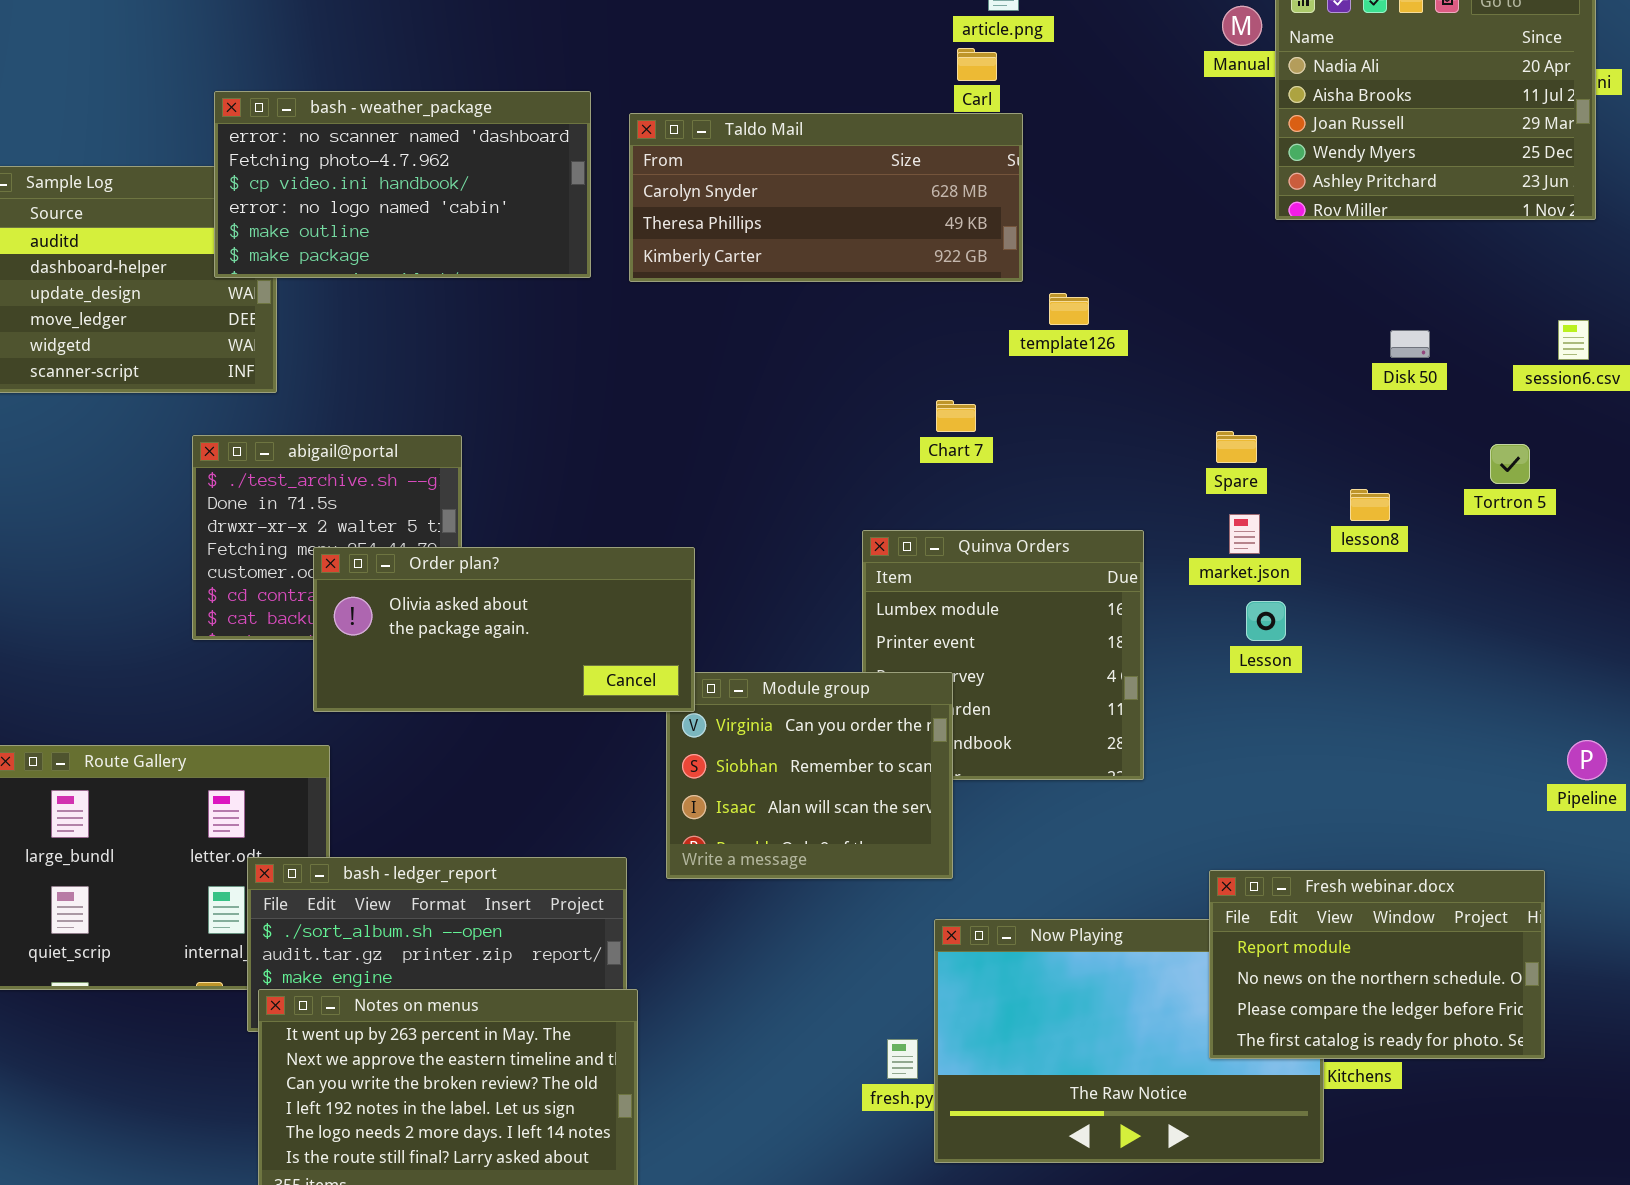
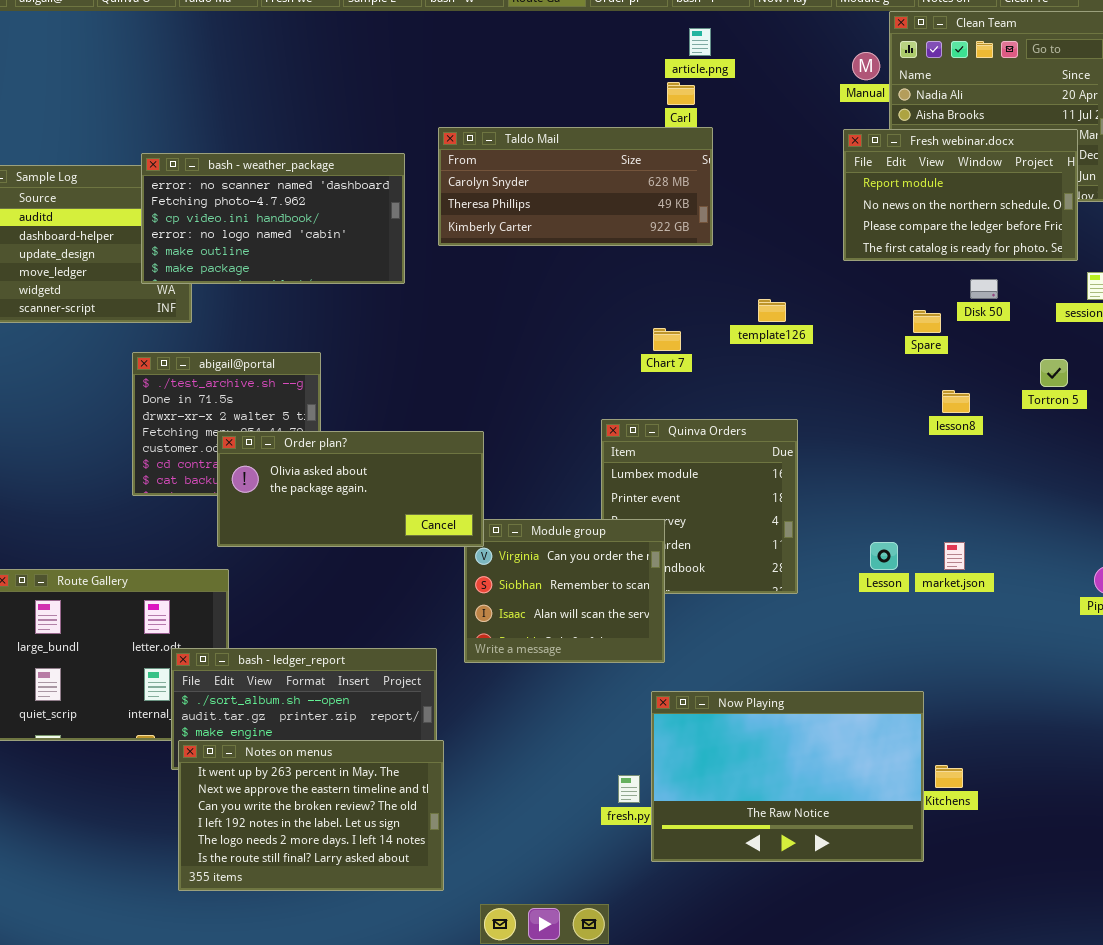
bash - weather_package: [214,91,591,278] -> [141,153,405,284], moved
template126: [1049,293,1089,325] -> [758,299,786,322], moved
Spare: [1216,431,1257,463] -> [913,310,941,333], moved
market.json: [1229,514,1260,554] -> [944,542,965,570], moved
Lesson: [1246,601,1286,641] -> [870,542,898,570], moved
Fresh webinar.docx: [1209,870,1545,1059] -> [843,129,1078,261], moved

